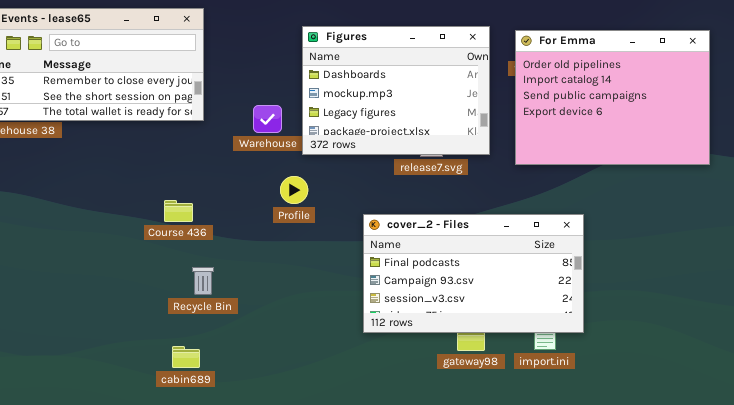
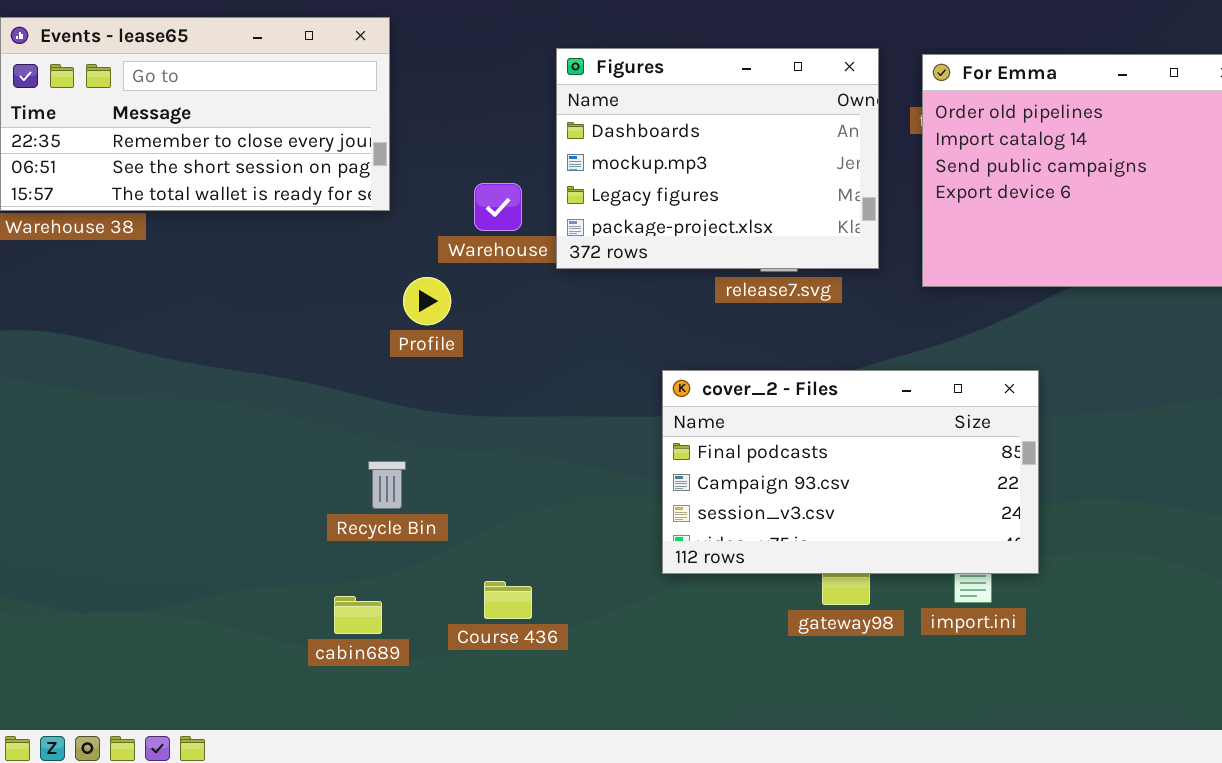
Profile: [280,176,308,204] -> [403,277,451,325], moved
Course 436: [164,200,193,222] -> [484,581,532,619], moved

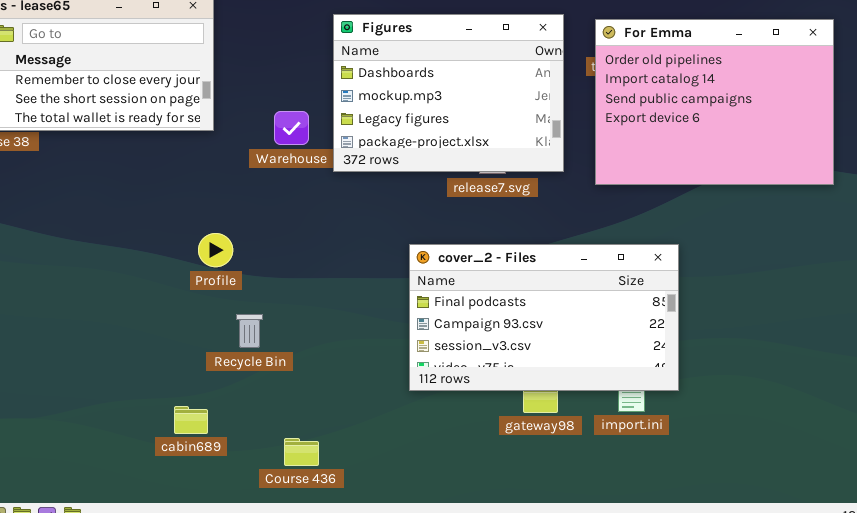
Profile: [403,277,451,325] -> [198,233,233,267], moved
Recycle Bin: [368,461,406,509] -> [236,314,263,348], moved
Course 436: [484,581,532,619] -> [284,438,319,466], moved

